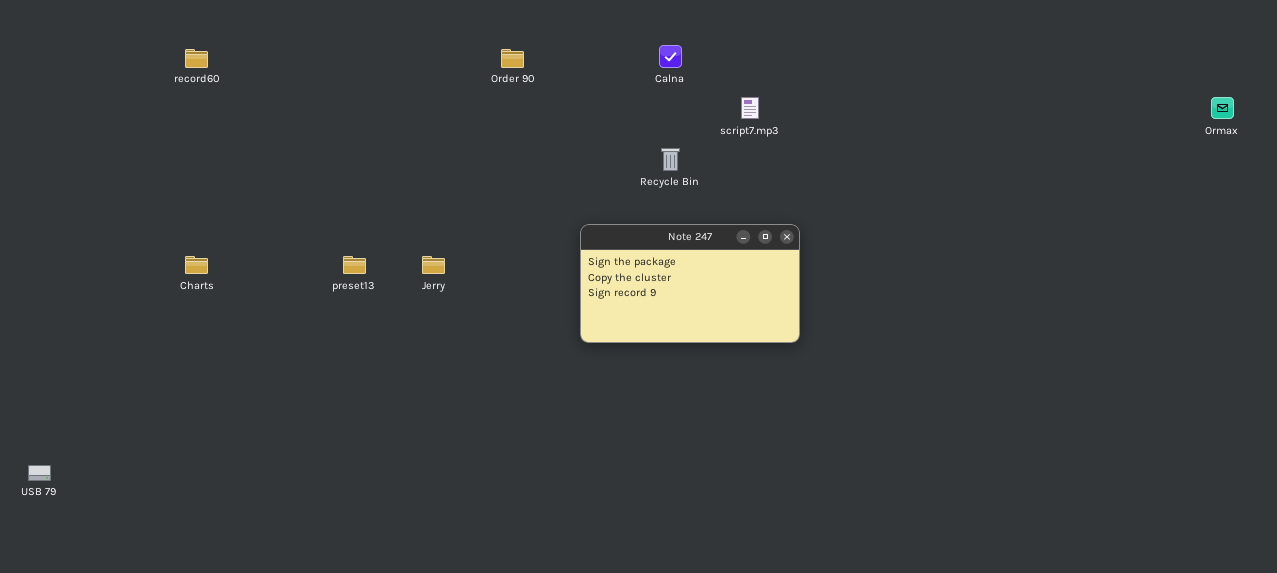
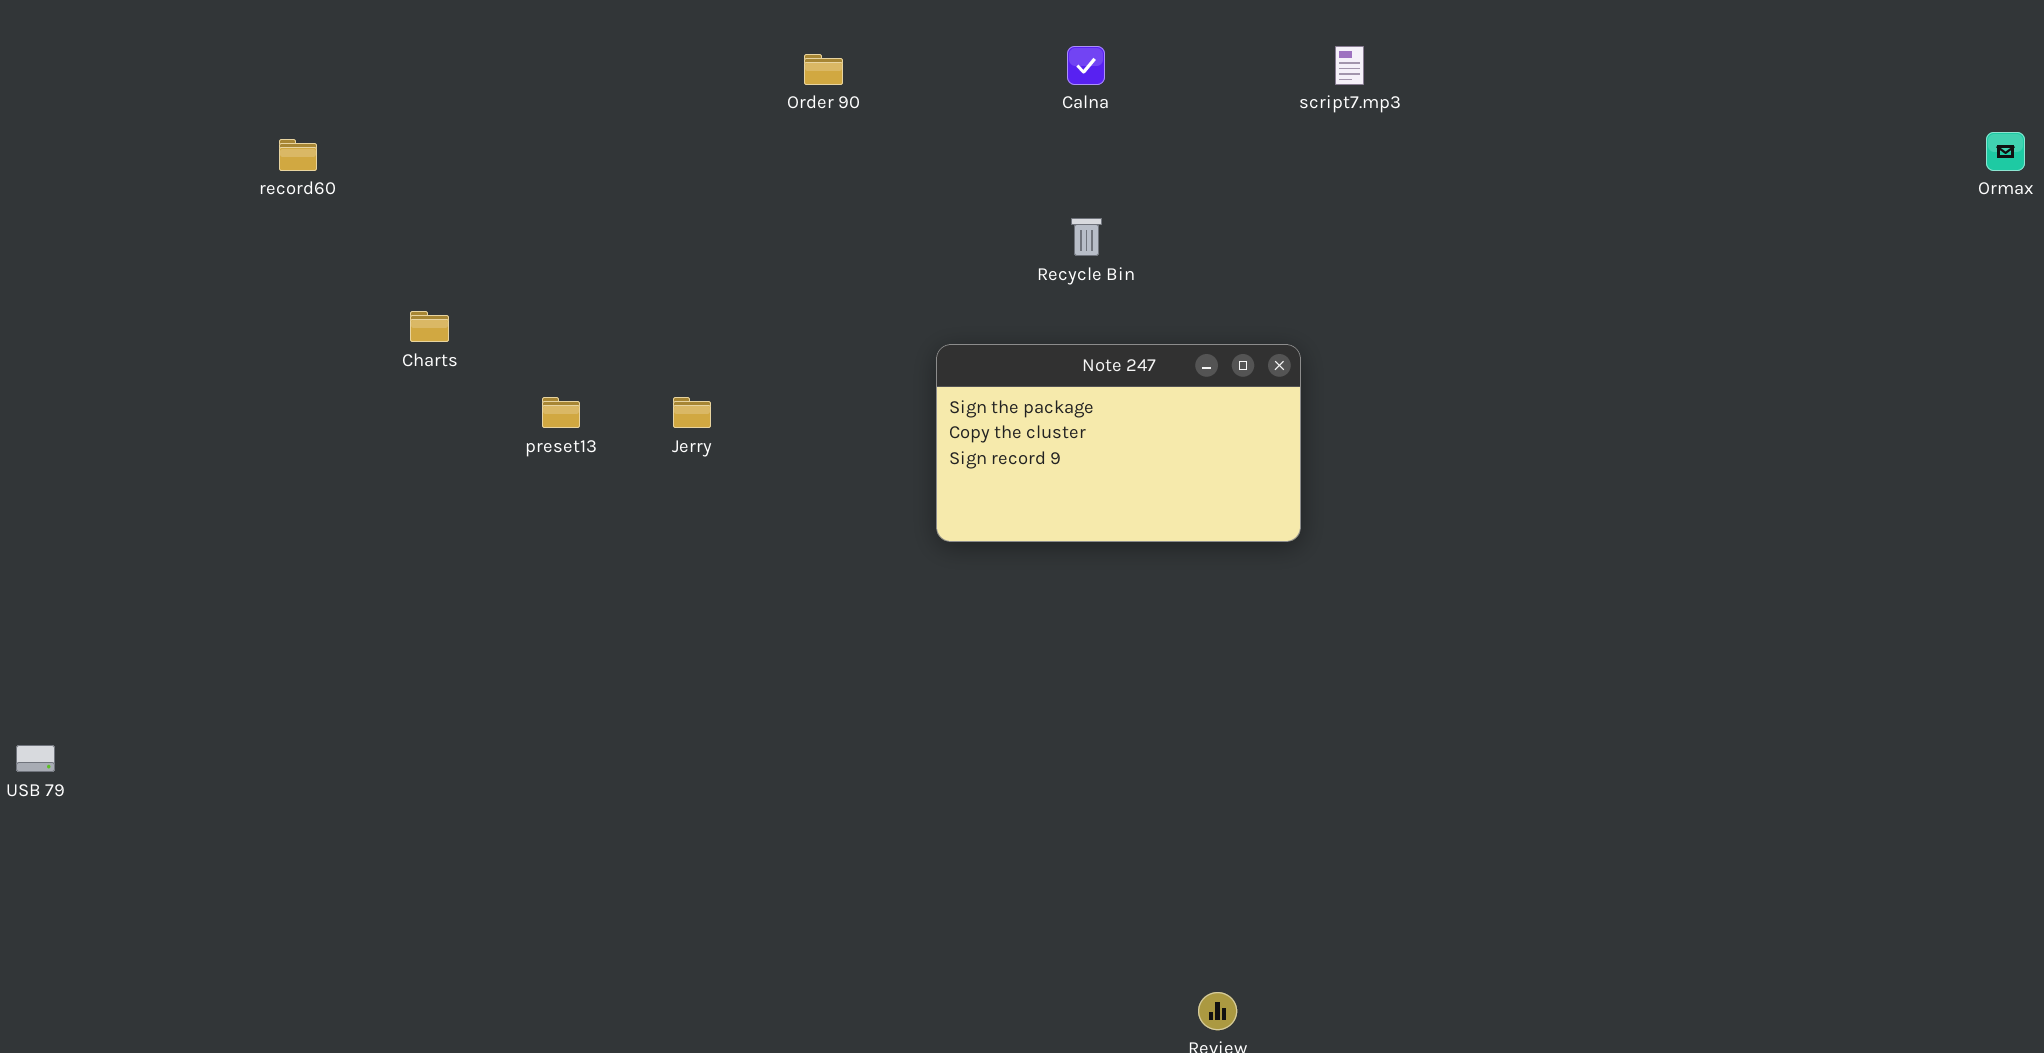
record60: [185,49,208,68] -> [279,139,317,171], moved
script7.mp3: [741,97,759,119] -> [1335,46,1364,85], moved
Charts: [185,256,208,274] -> [410,311,449,342], moved

